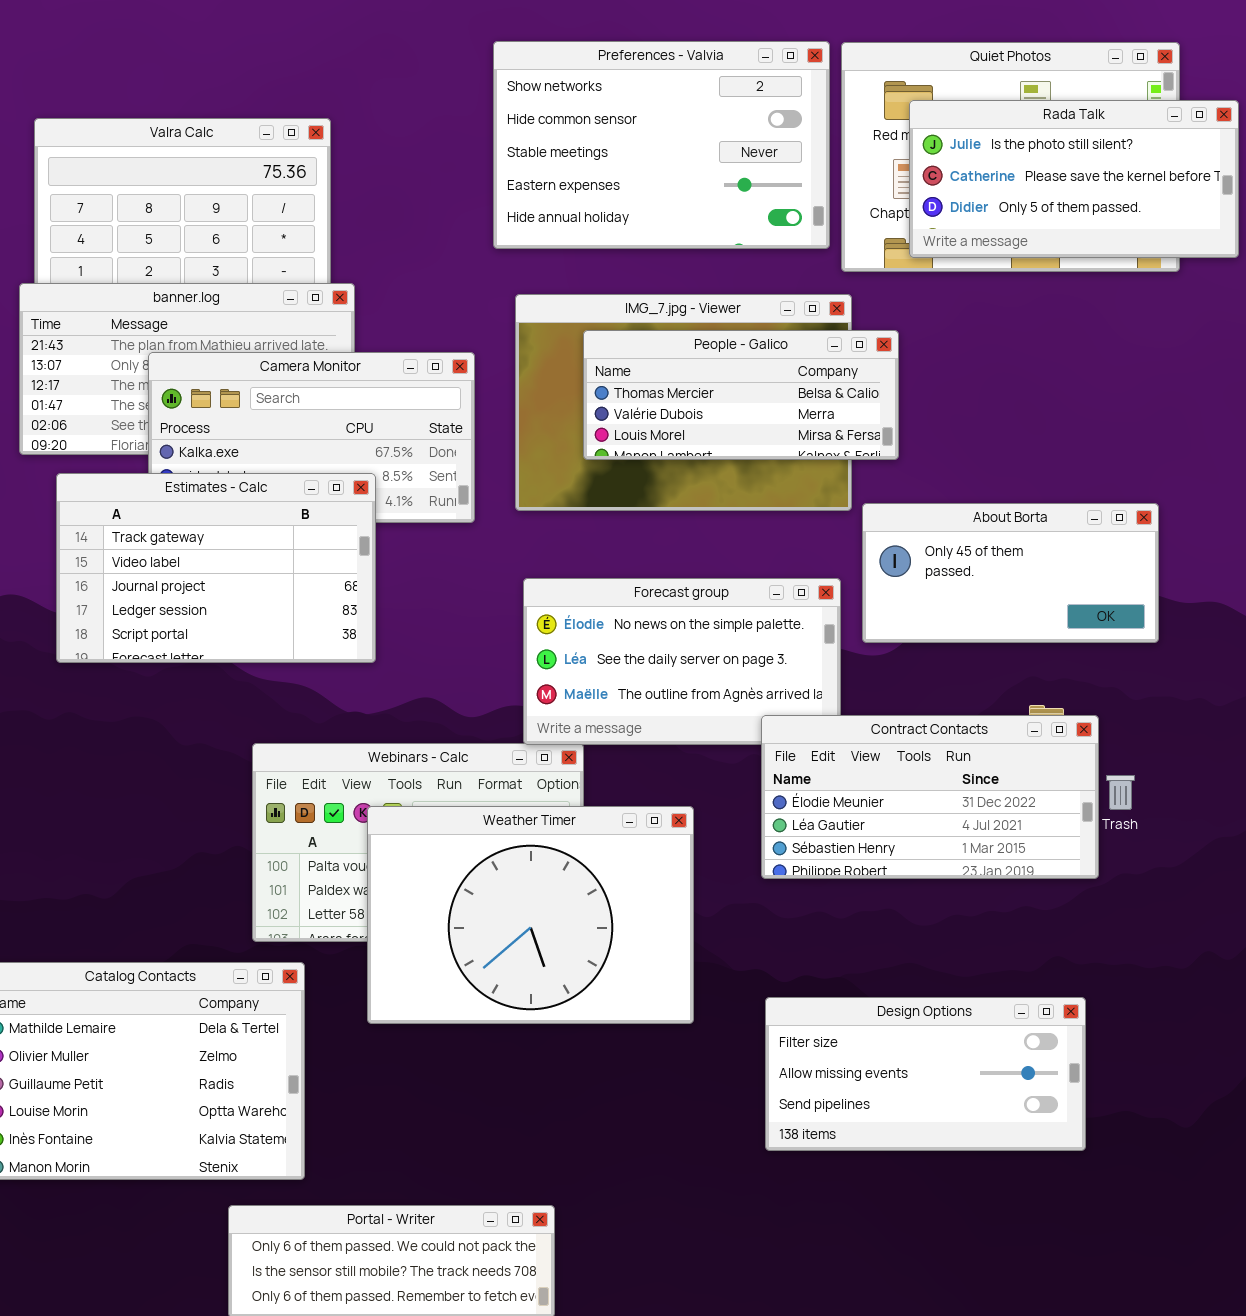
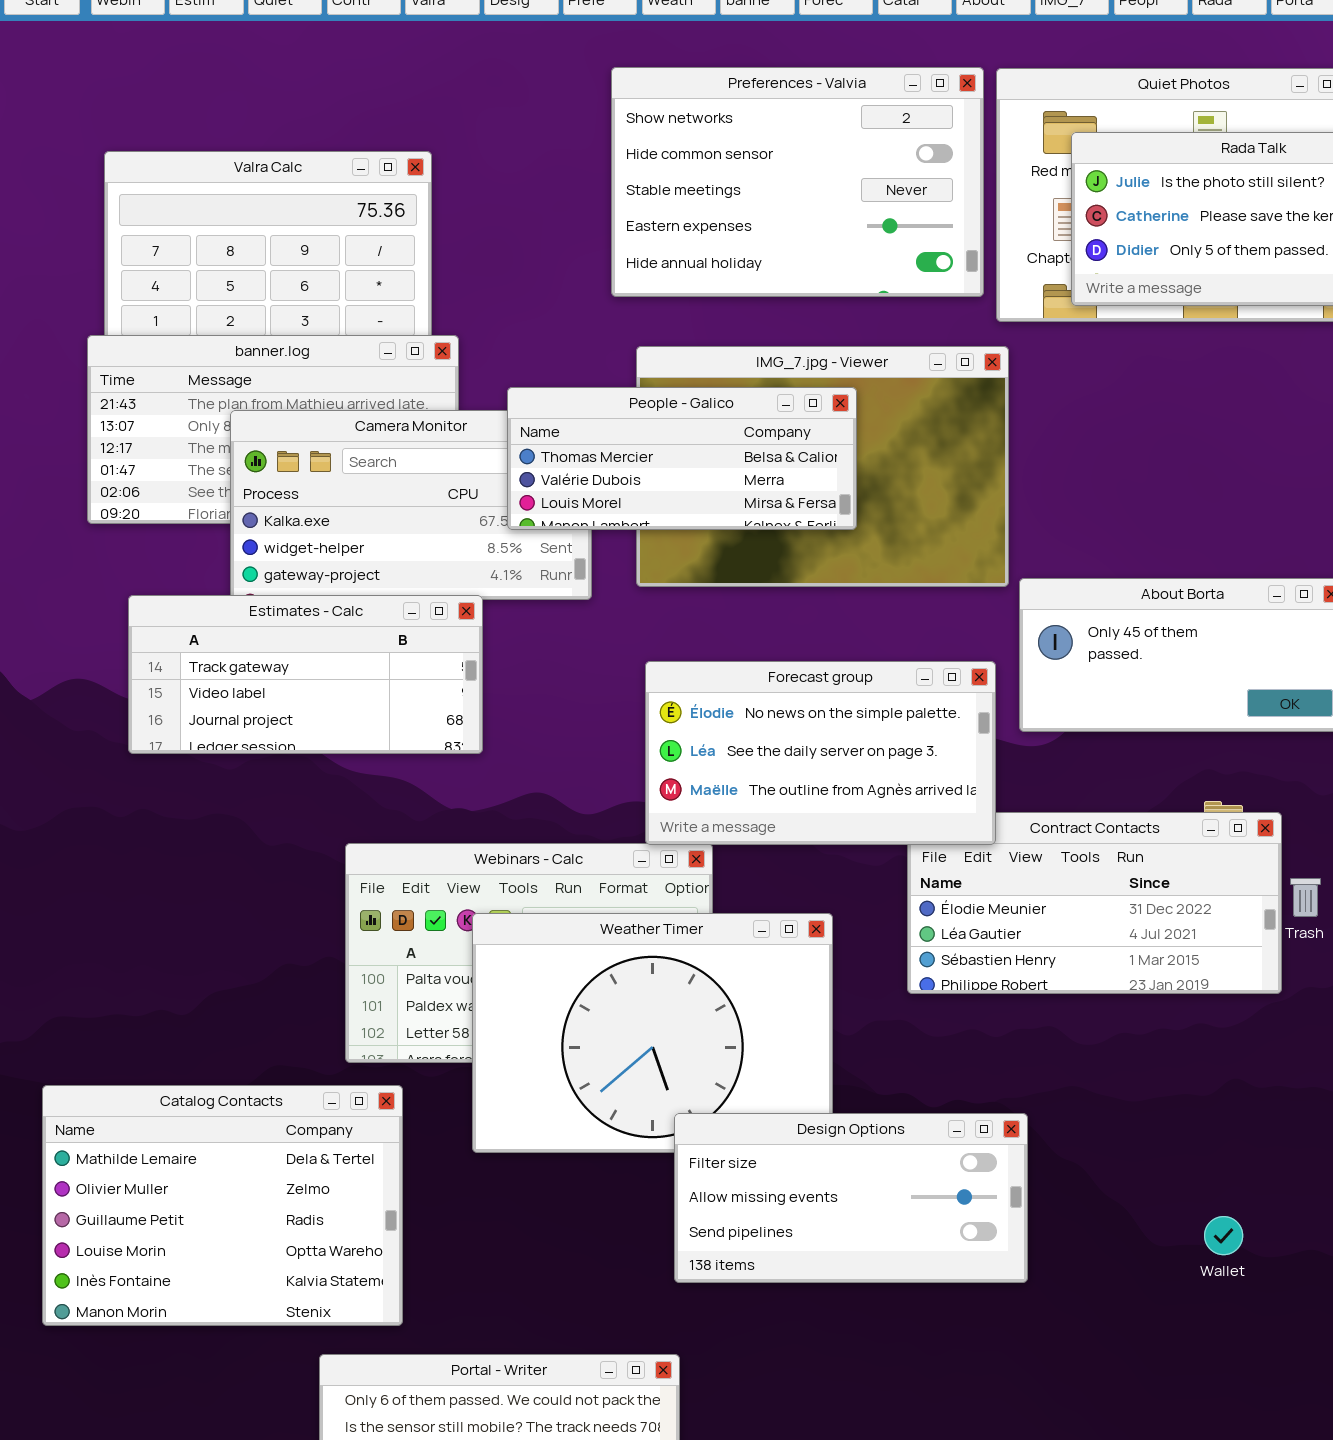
People - Galico: [583,330,899,460] -> [507,387,857,530], moved
Estimates - Calc: [56,473,376,663] -> [128,595,483,754], resized
Forecast group: [523,578,841,745] -> [645,661,996,845], raised
Design Options: [765,997,1086,1151] -> [674,1113,1028,1283], moved

